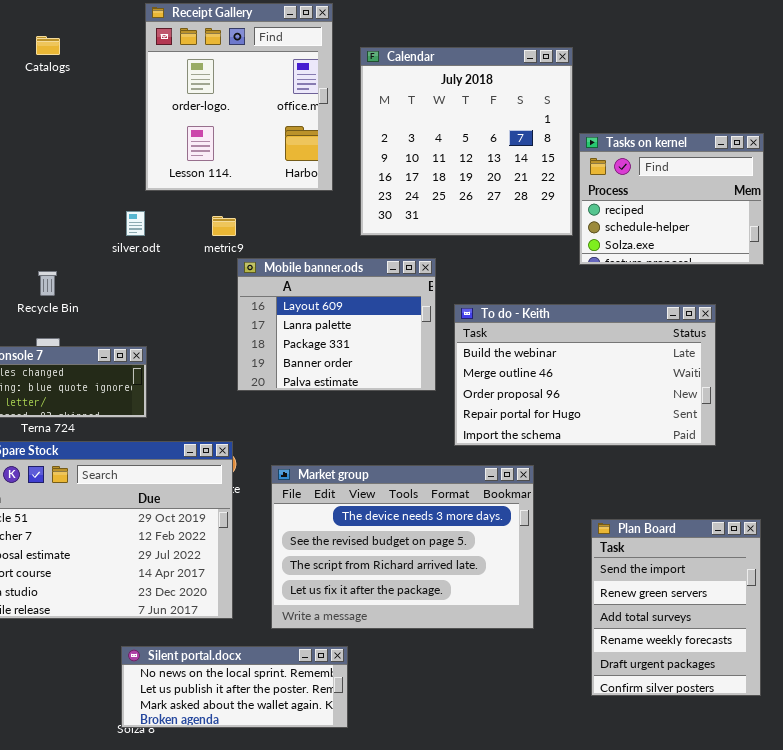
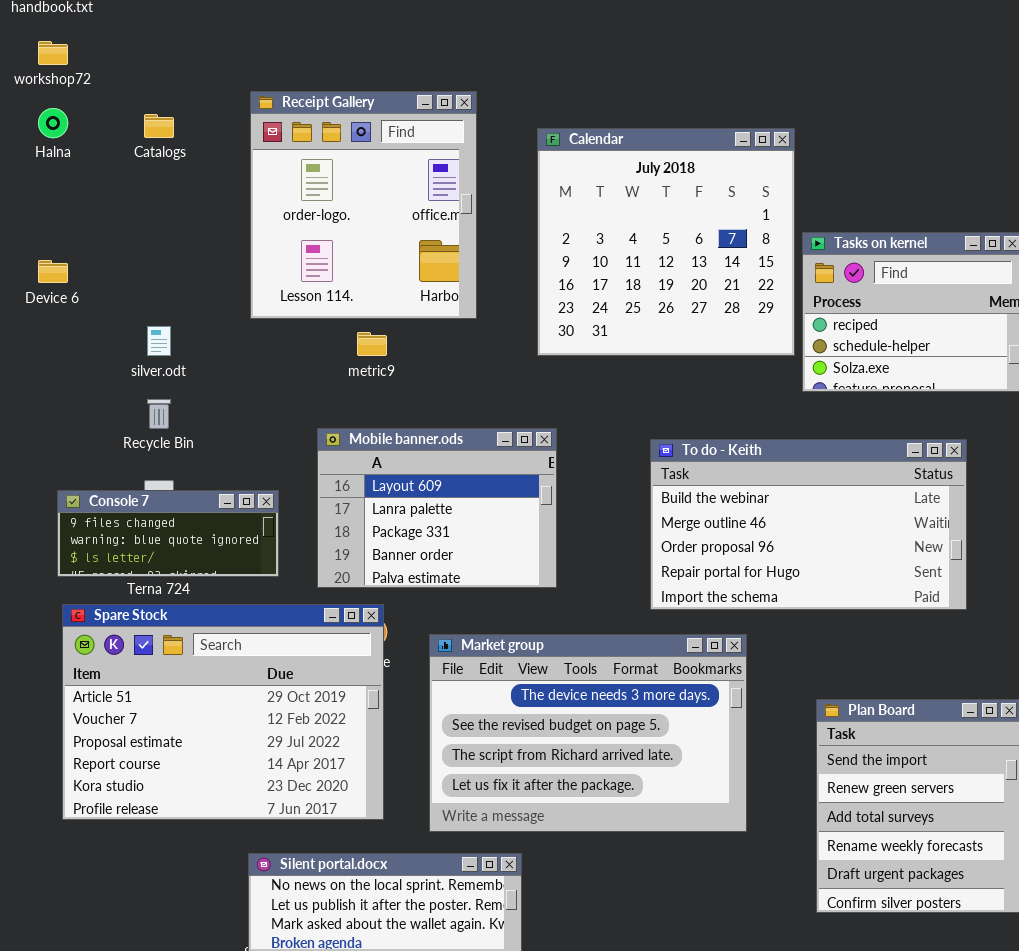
Receipt Gallery: [145,3,333,191] -> [250,91,477,319], moved
silver.odt: [126,211,145,236] -> [147,326,171,356], moved
Mobile banner.ods: [237,258,436,391] -> [317,428,557,588], moved

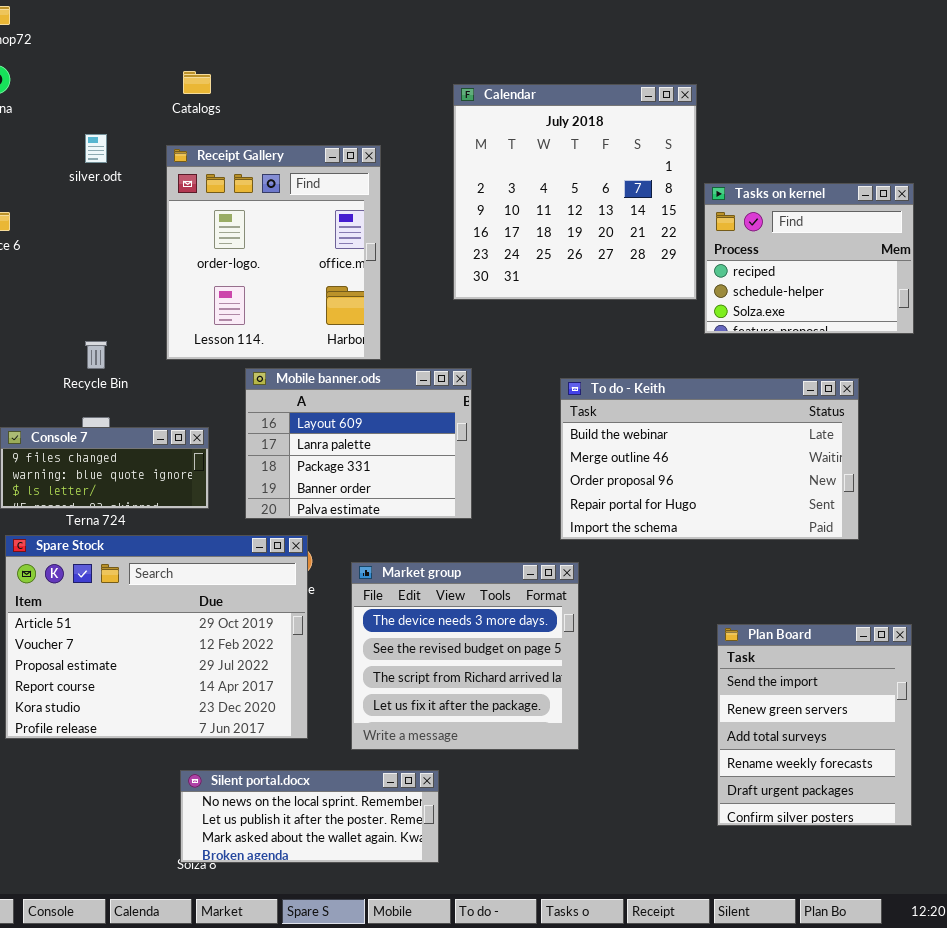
Receipt Gallery: [250,91,477,319] -> [166,145,381,360], moved
Catalogs: [144,114,174,138] -> [183,71,211,94], moved
silver.odt: [147,326,171,356] -> [85,134,107,163], moved
Market group: [429,634,747,832] -> [351,562,579,750], resized

